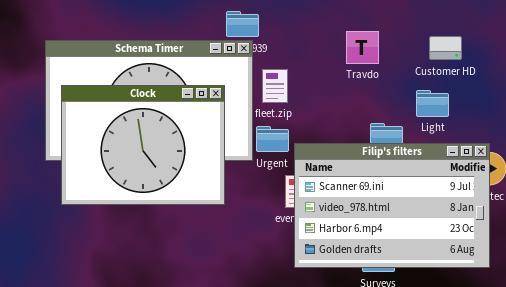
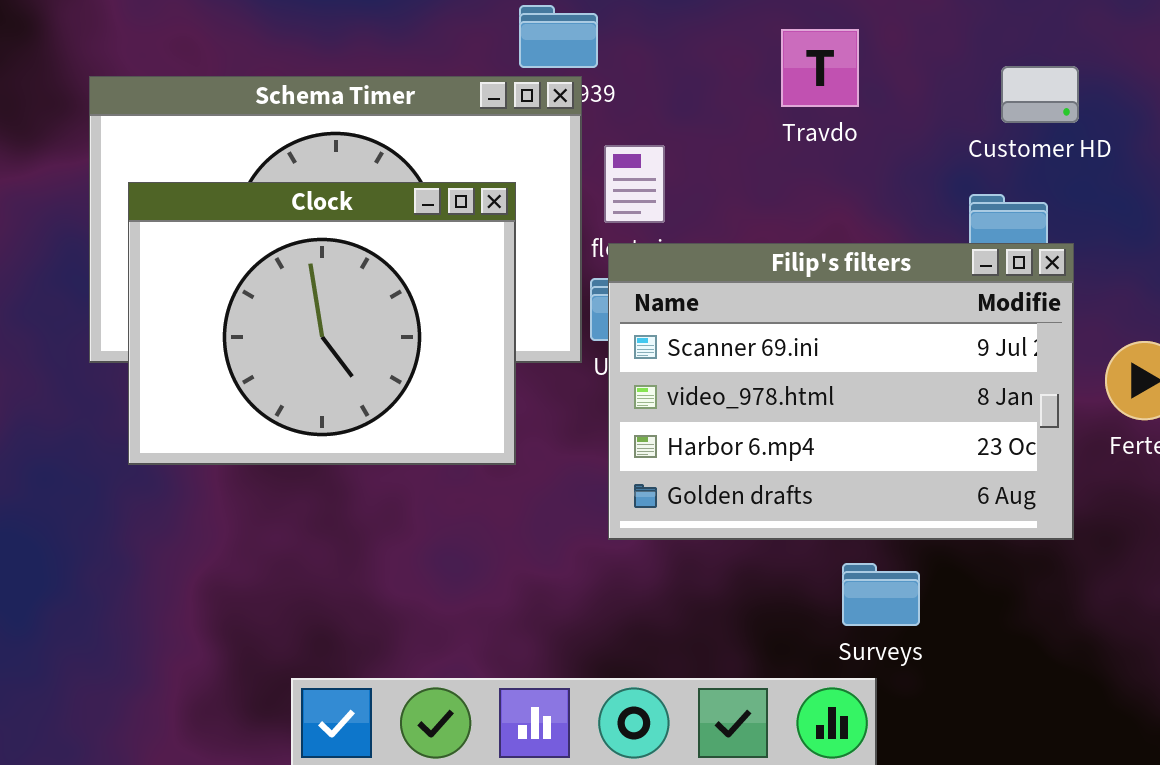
Travdo: [346,31,379,64] -> [781,29,859,107], moved
Filip's filters: [294,143,490,268] -> [608,243,1074,540], moved

